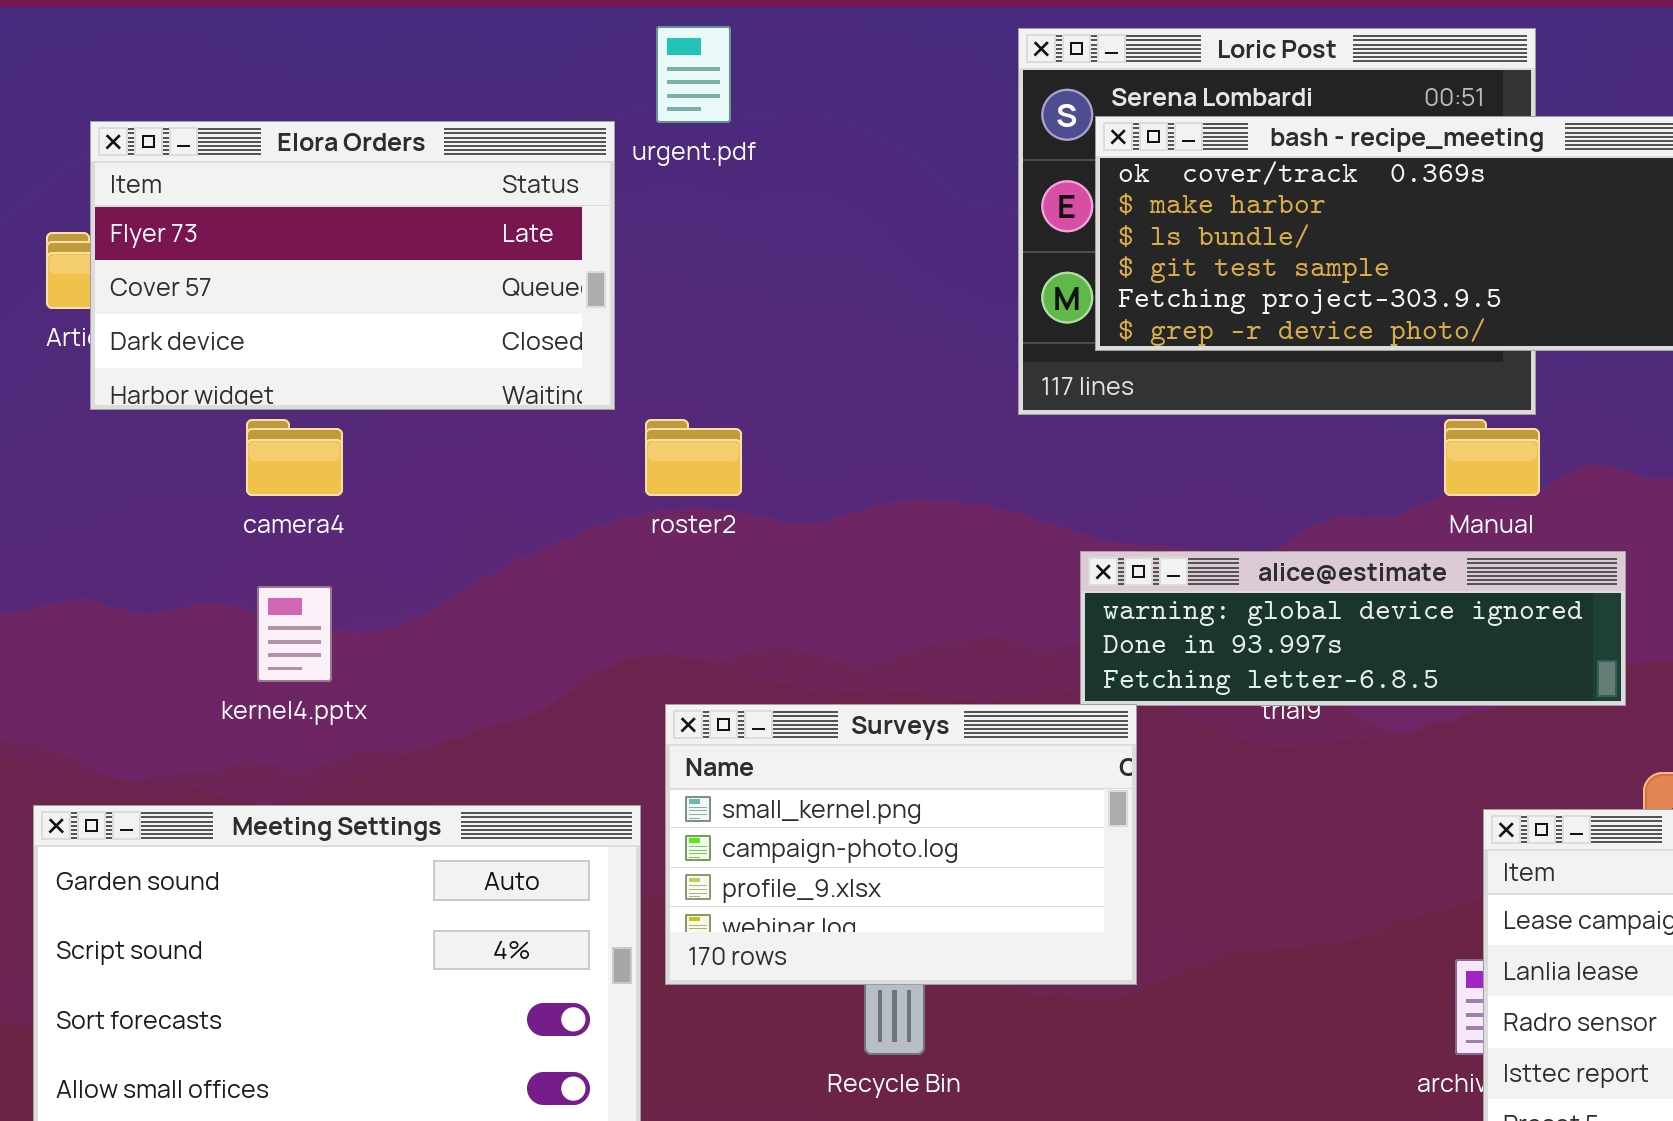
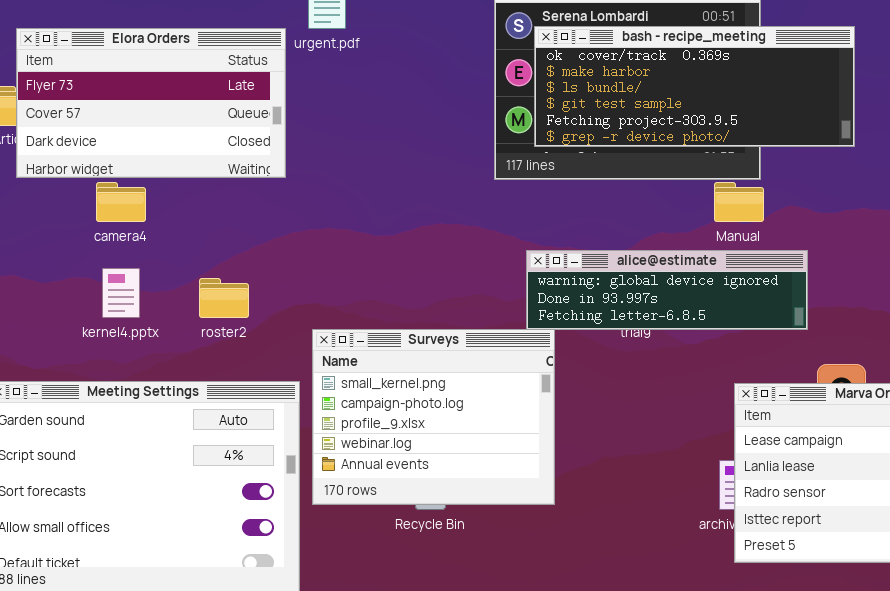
roster2: [645,419,742,496] -> [199,278,249,318], moved
Surveys: [665,704,1137,985] -> [312,329,555,505], resized

